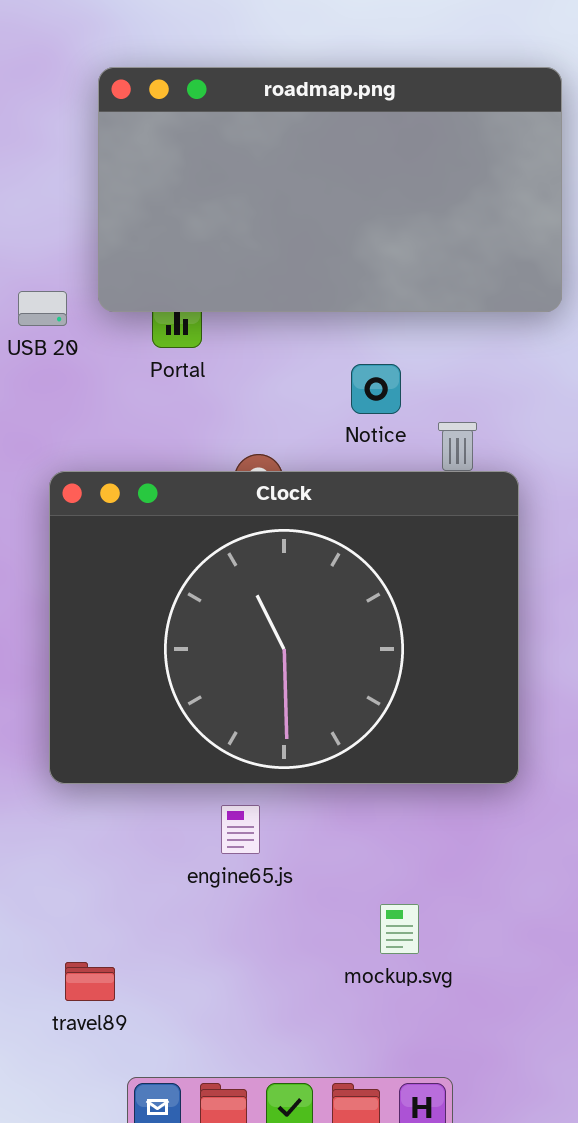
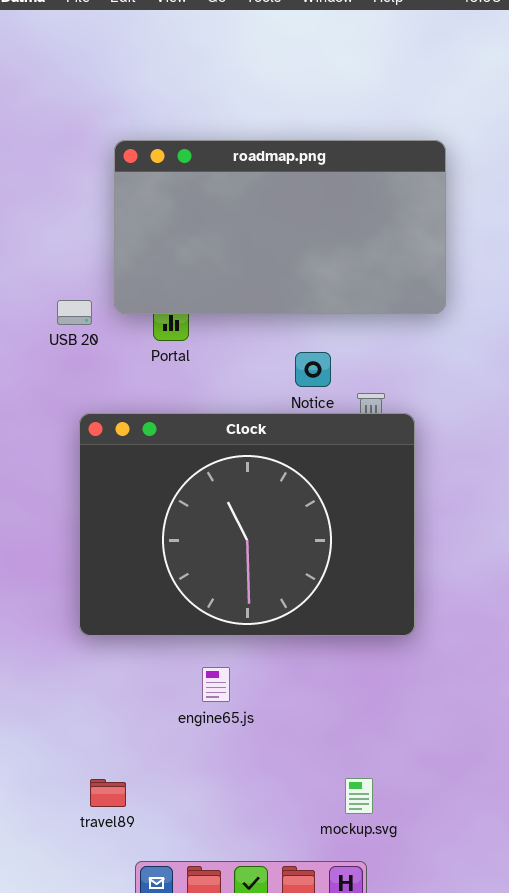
Clock: [49,471,519,784] -> [79,413,415,636], moved
mockup.svg: [380,904,419,954] -> [345,778,373,814], moved

